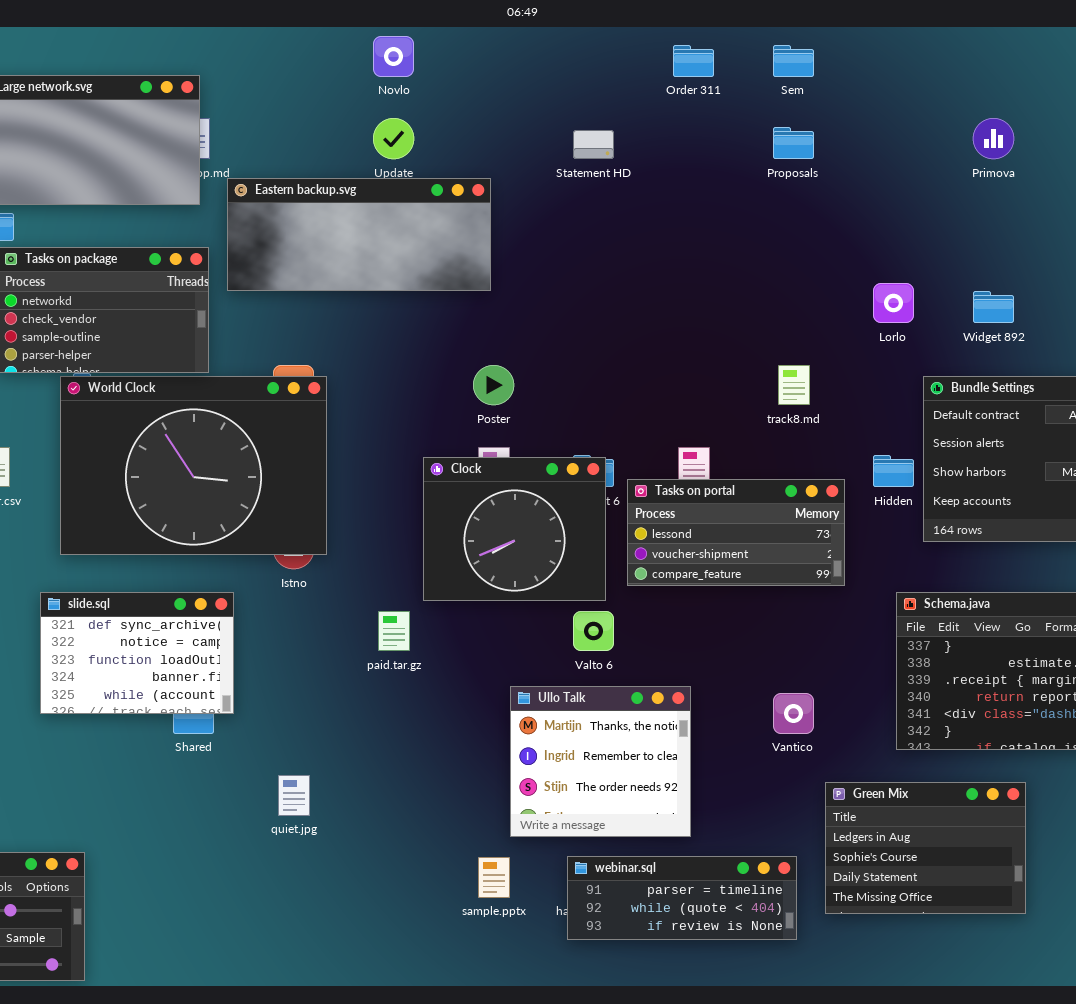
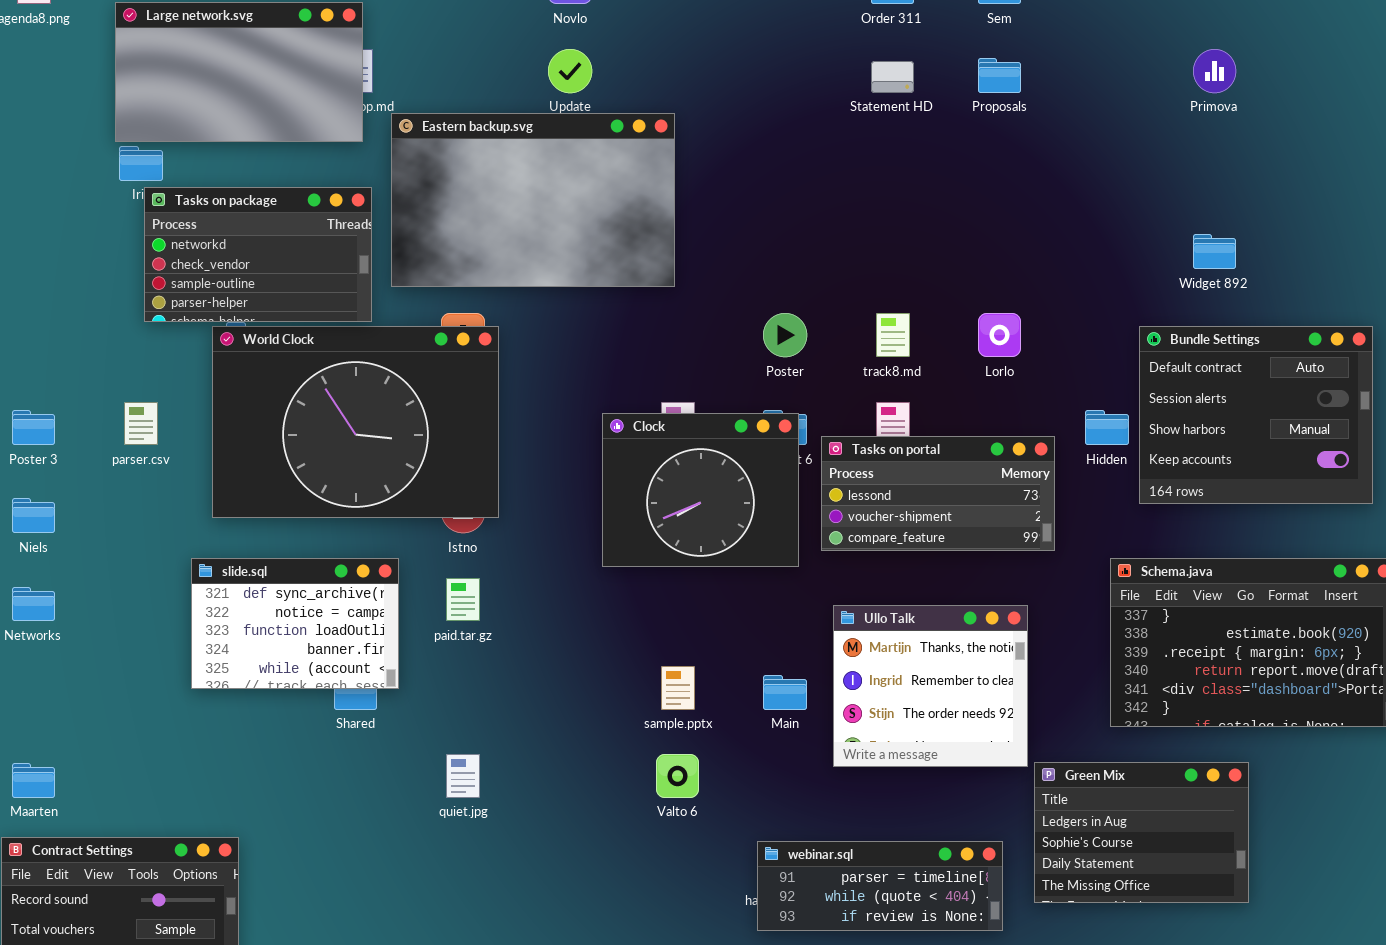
Statement HD: [573,130,614,159] -> [871,61,914,93], moved
Eastern backup.svg: [227,178,491,291] -> [391,113,675,287], resized
Lorlo: [873,283,914,323] -> [978,313,1021,357], moved
Poster: [473,365,514,405] -> [763,313,807,357], moved
track8.md: [778,365,810,405] -> [876,313,910,357], moved
paid.tar.gz: [378,611,410,651] -> [446,578,480,621], moved
Valto 6: [573,611,614,651] -> [656,754,699,798], moved
Ullo Talk: [510,686,691,837] -> [833,605,1028,767], moved
sample.pptx: [478,857,510,898] -> [661,666,695,710], moved

